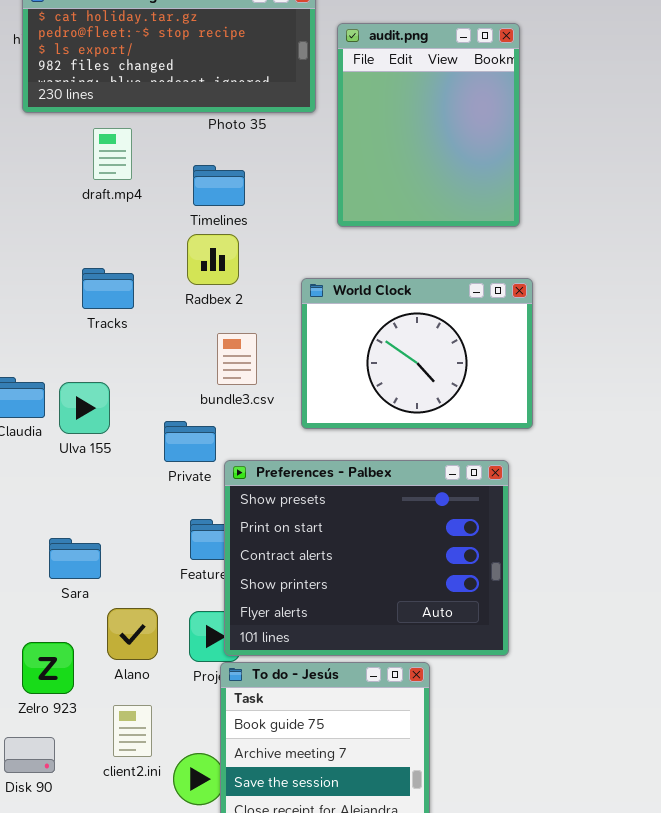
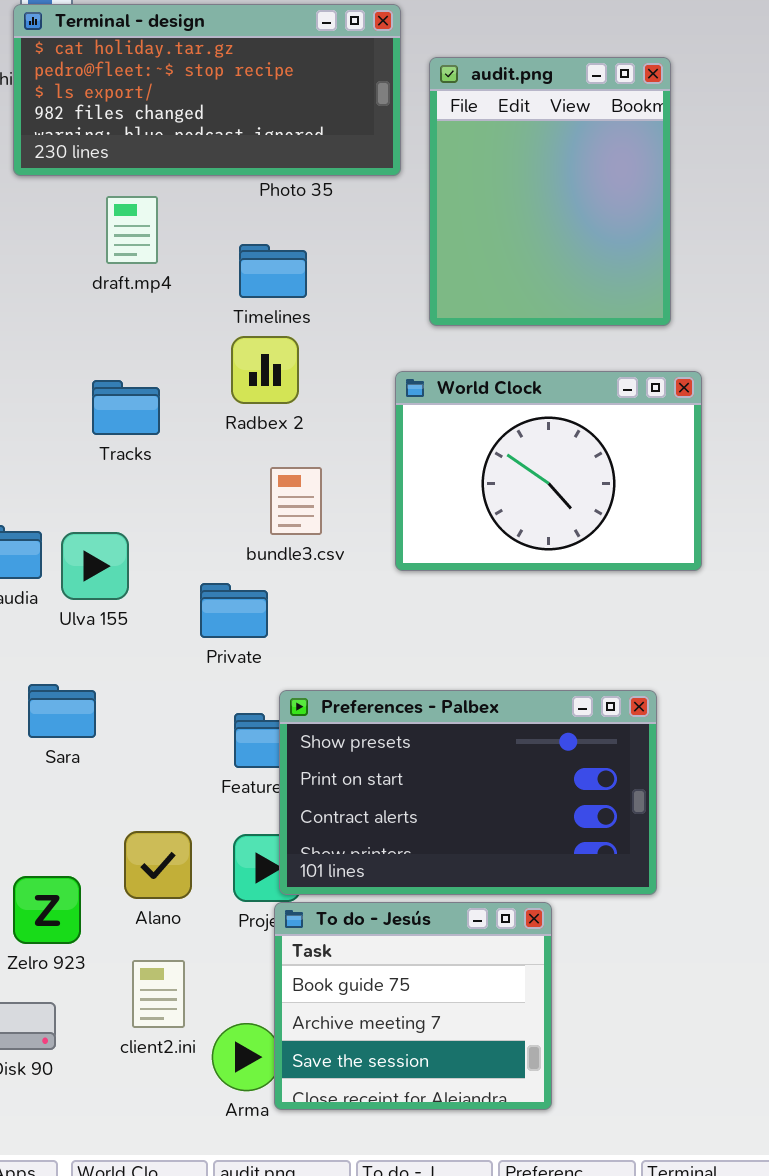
World Clock: [301,278,533,429] -> [395,371,702,571], moved
Preferences - Palbex: [224,460,509,656] -> [279,690,657,895], resized
Sara: [49,538,101,579] -> [28,684,96,738], moved

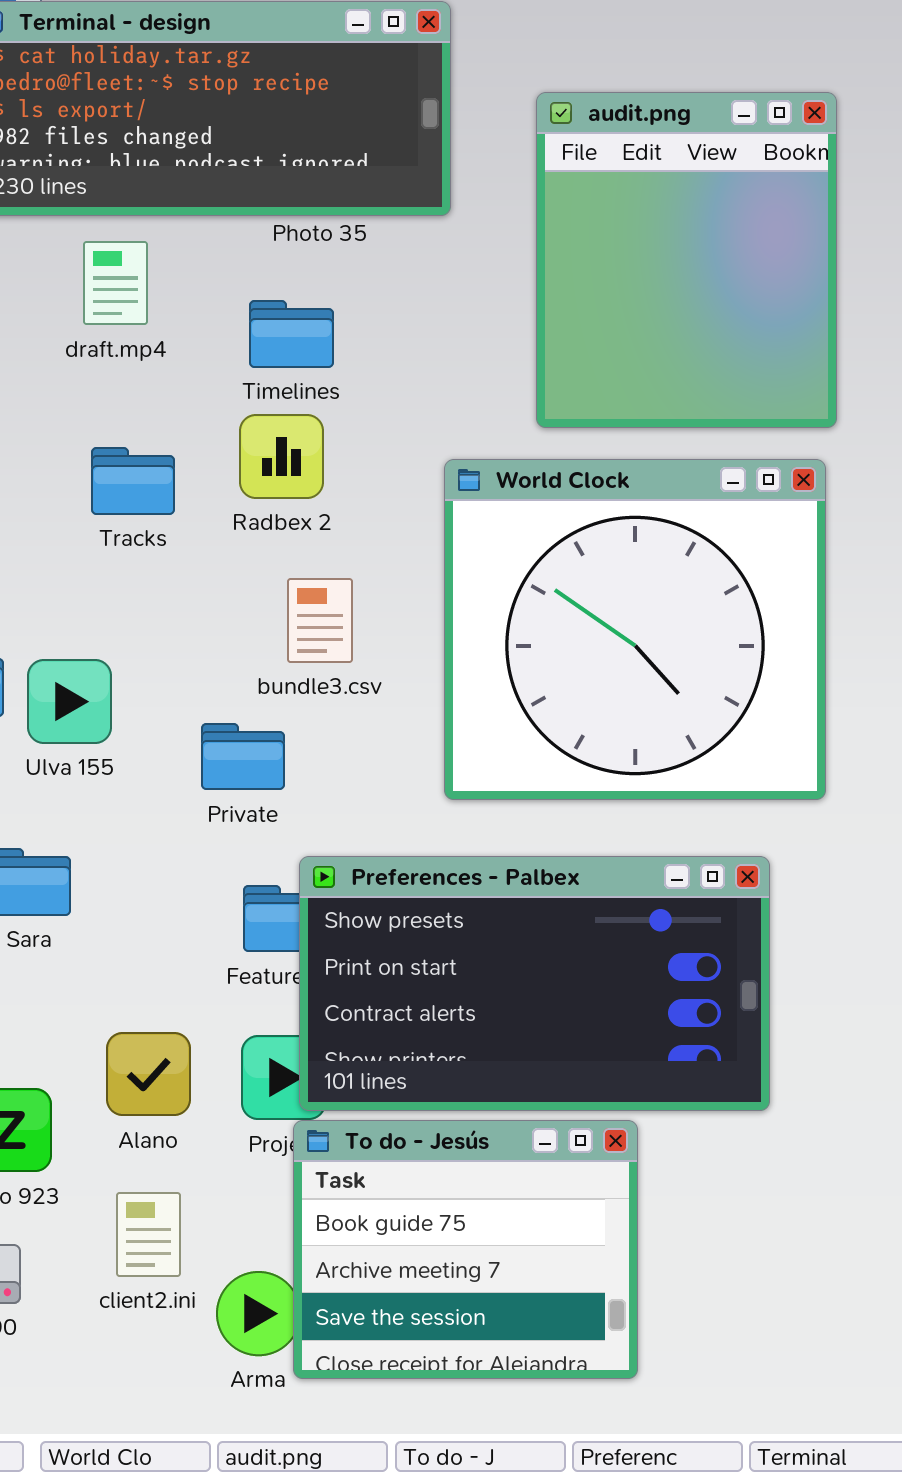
audit.png: [429,57,671,326] -> [536,92,837,428], moved
World Clock: [395,371,702,571] -> [444,459,826,800], resized
Tracks: [92,380,160,435] -> [91,447,175,515], moved

